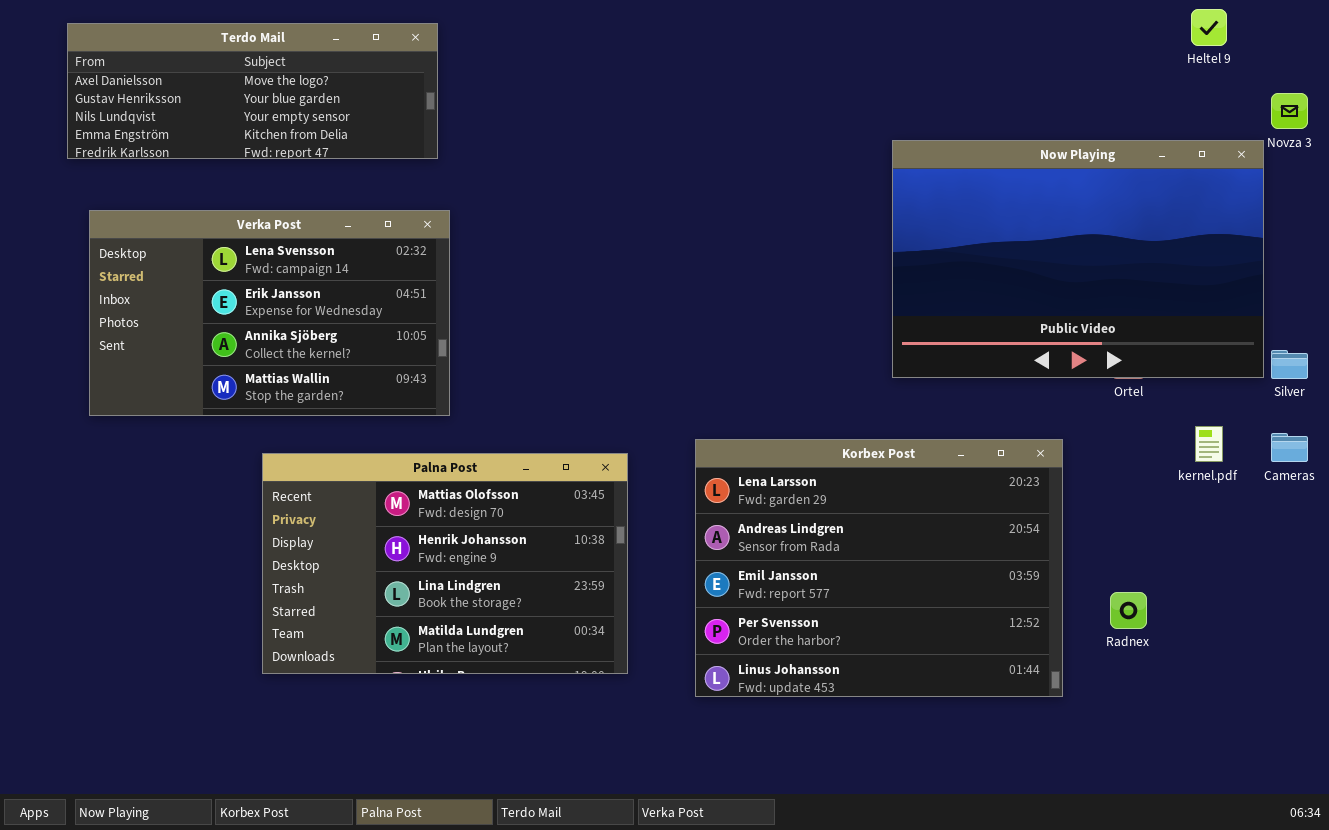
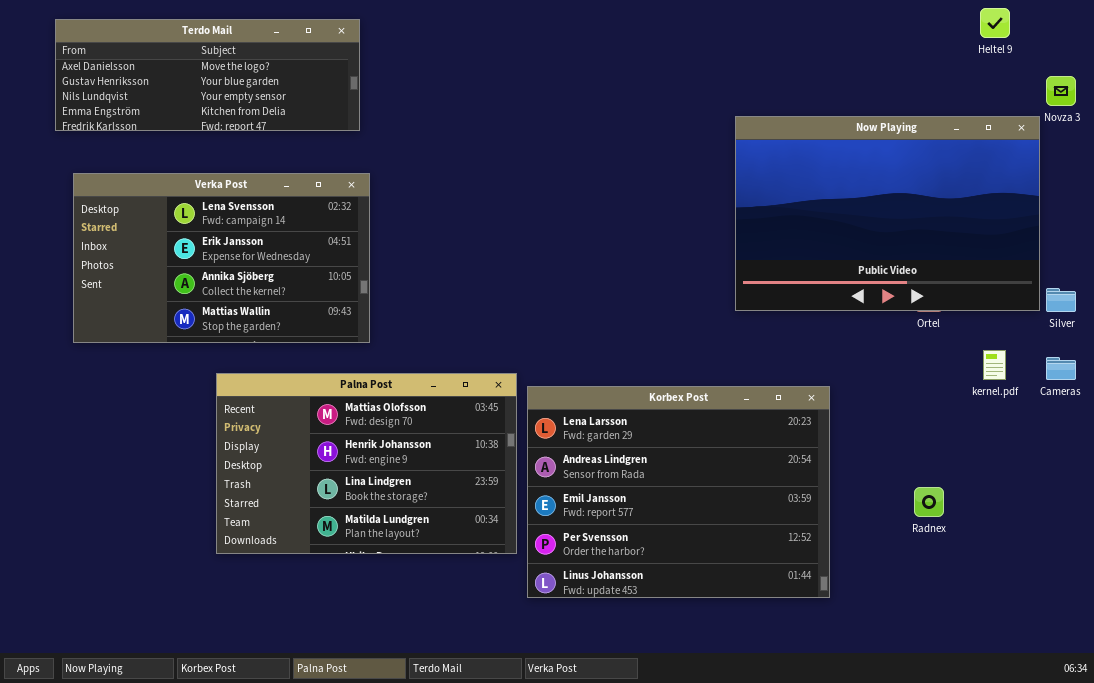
Korbex Post: [695,439,1063,697] -> [527,386,830,598], moved

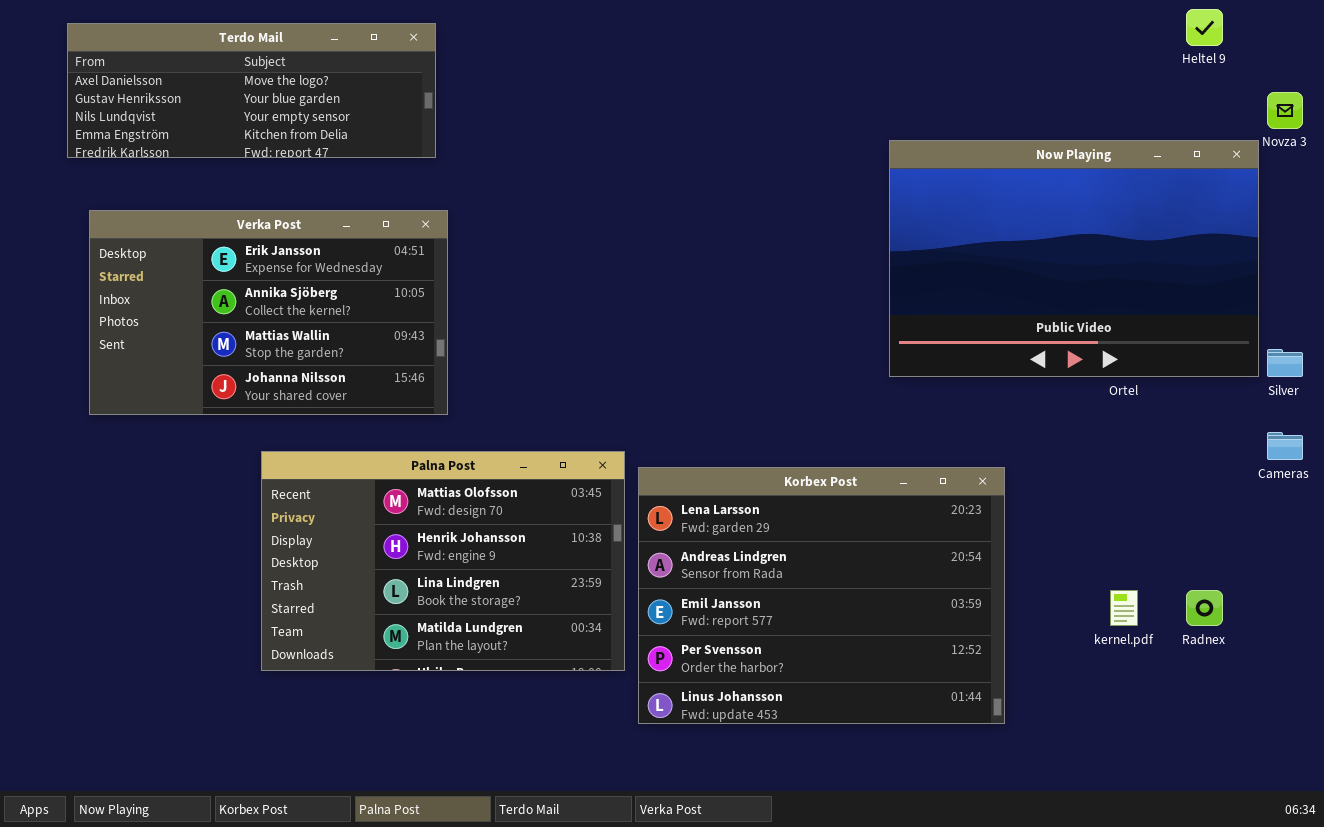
Verka Post: [73,173,370,343] -> [89,210,448,415], scrolled down 1 row
kernel.pdf: [983,350,1006,380] -> [1110,590,1138,626], moved
Radnex: [914,487,944,517] -> [1186,590,1223,626], moved

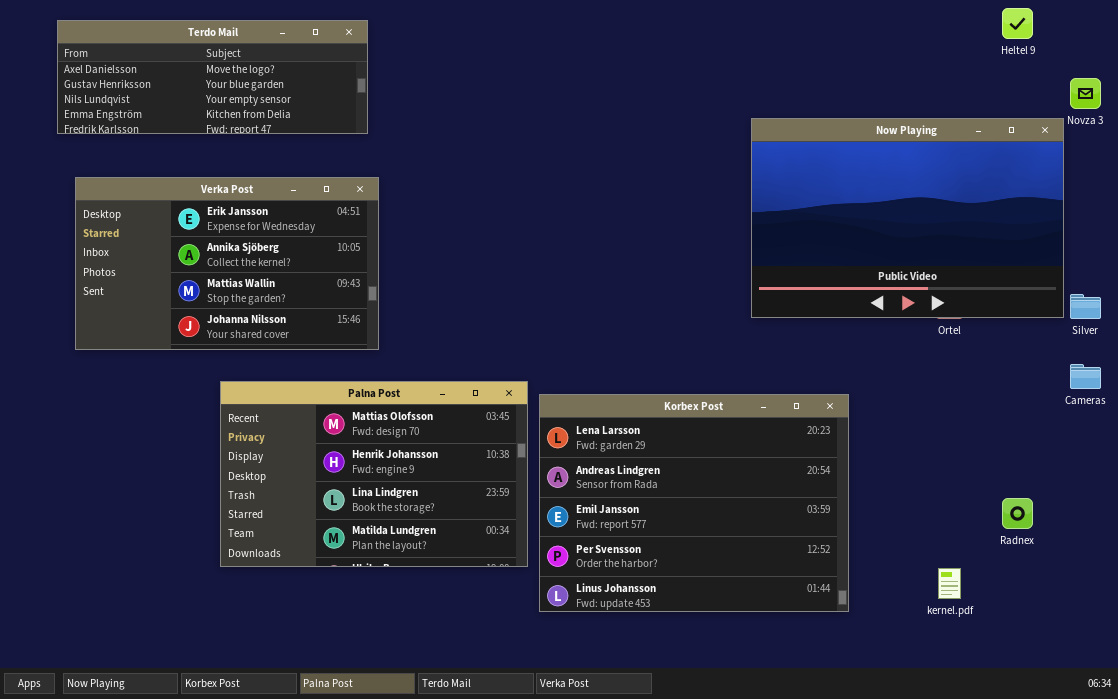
kernel.pdf: [1110,590,1138,626] -> [938,568,961,599], moved

